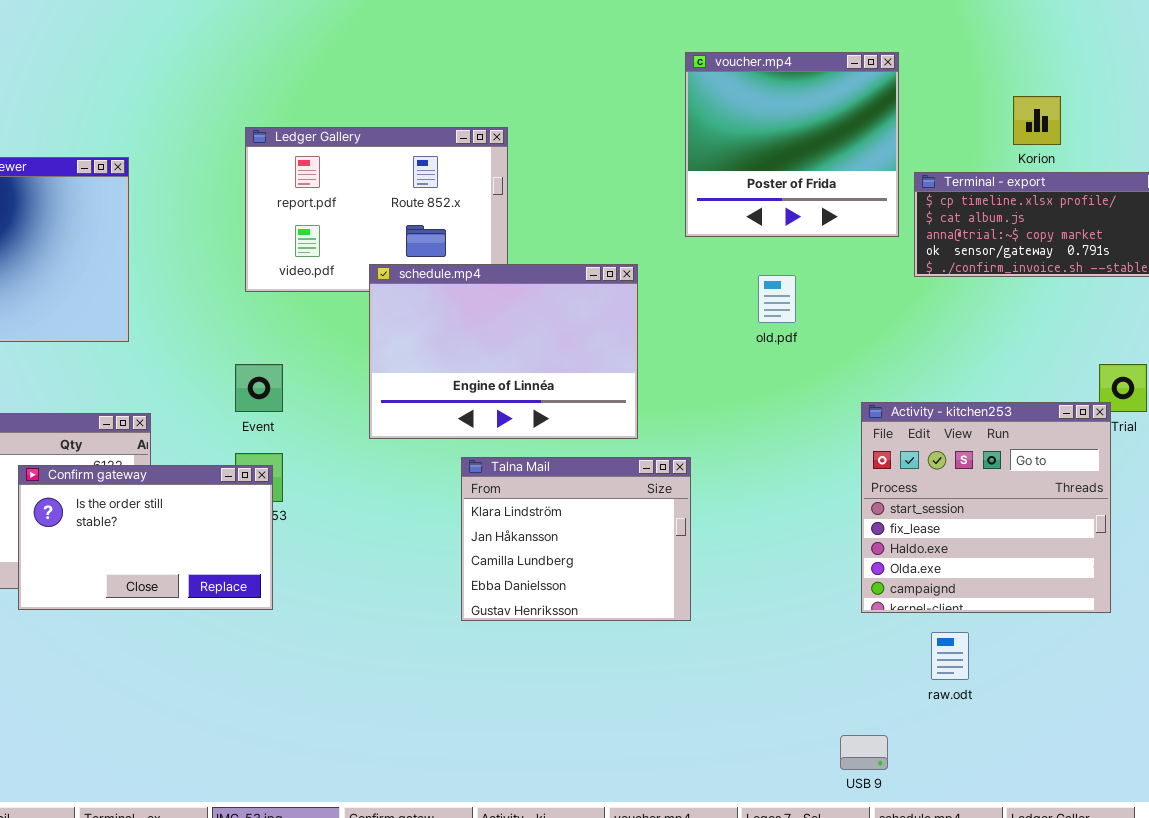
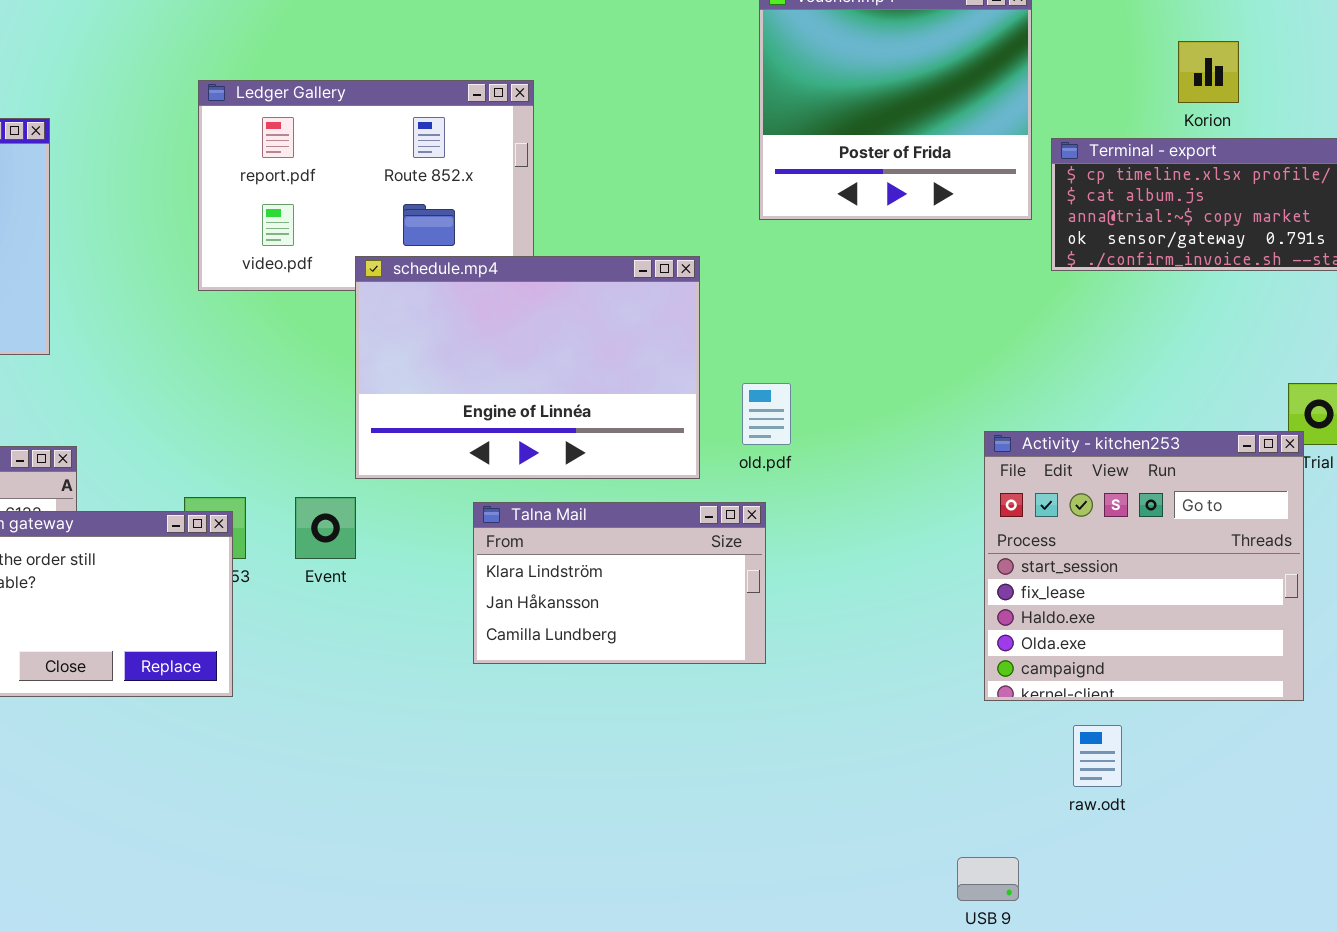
old.pdf: [758,275,796,323] -> [742,383,791,445], moved
Event: [235,364,283,412] -> [295,497,356,559], moved
Talna Mail: [461,457,691,621] -> [473,502,766,664], resized

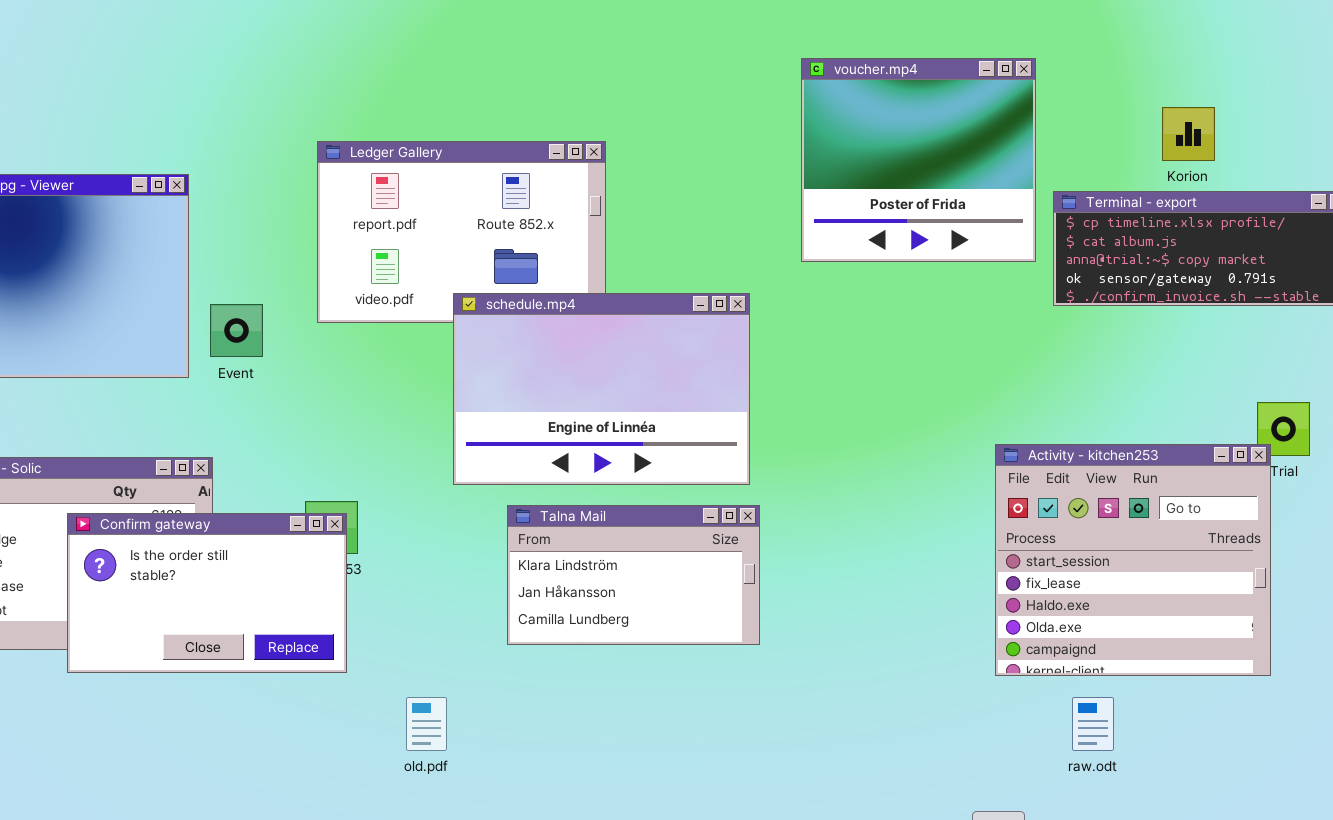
old.pdf: [742,383,791,445] -> [406,697,447,751], moved
Event: [295,497,356,559] -> [210,304,263,357], moved
Talna Mail: [473,502,766,664] -> [507,505,760,645], moved

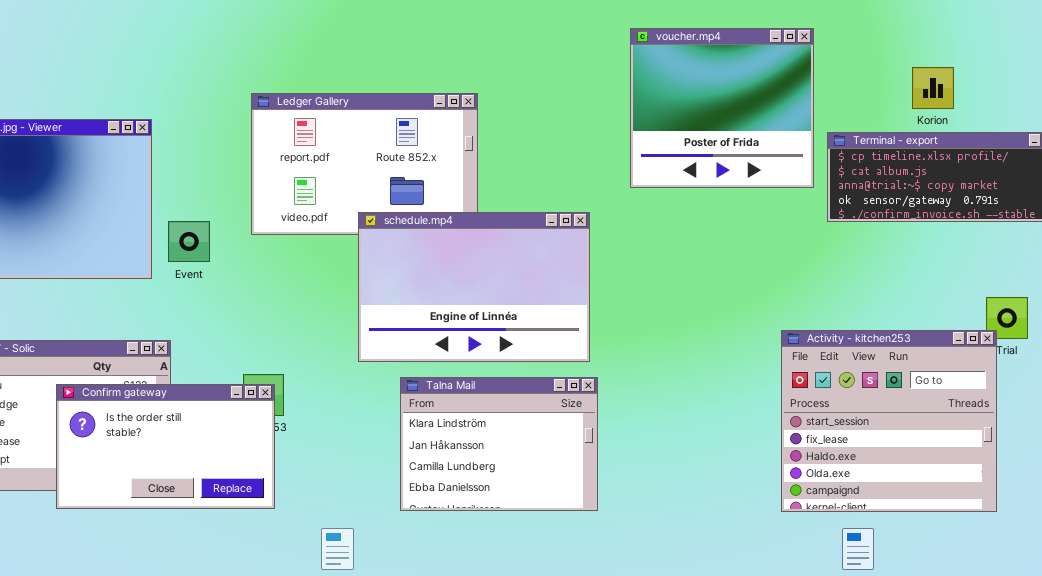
Talna Mail: [507,505,760,645] -> [400,377,598,511], resized

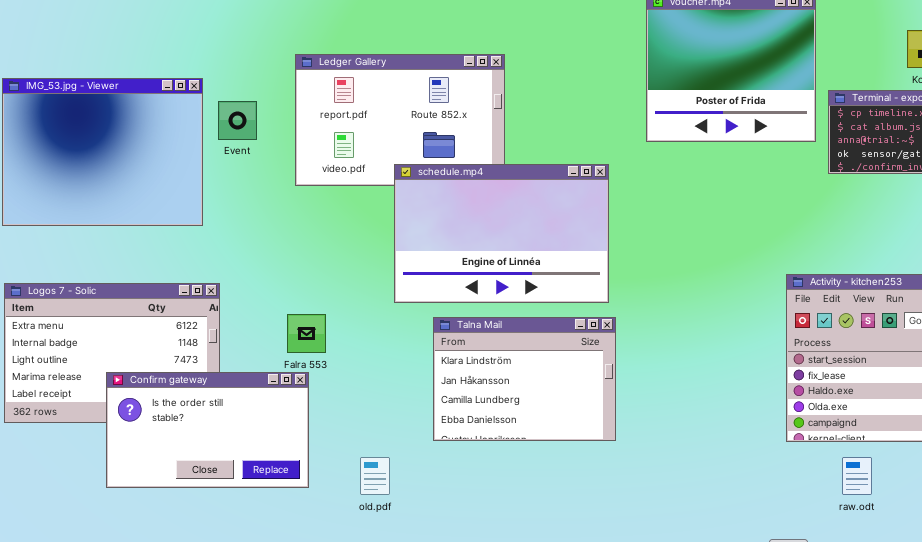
Event: [168,221,210,262] -> [218,101,257,140], moved
Confirm gateway: [56,384,275,509] -> [106,372,309,488], moved

